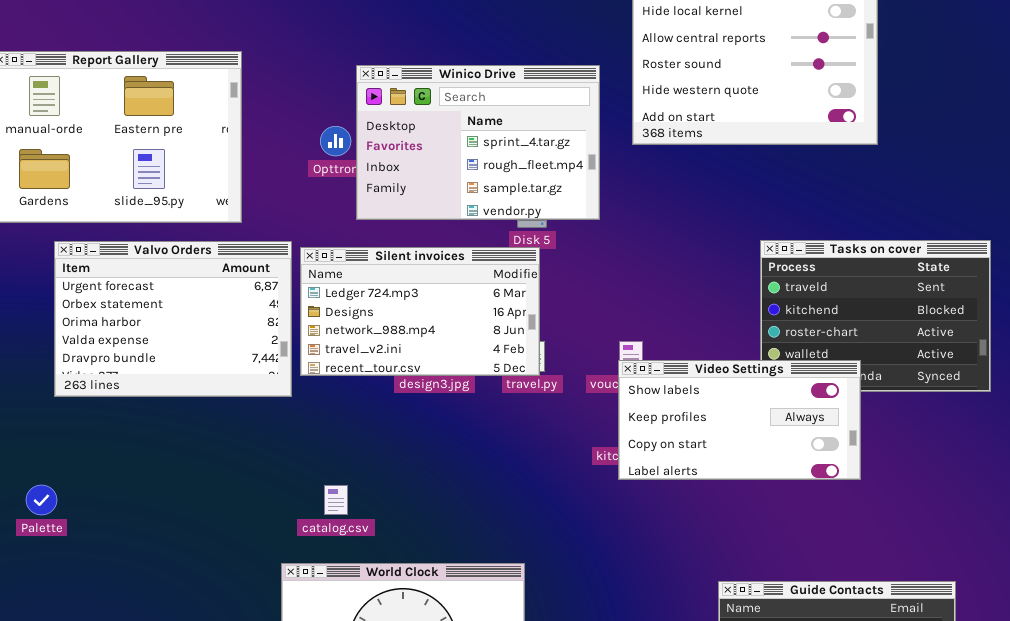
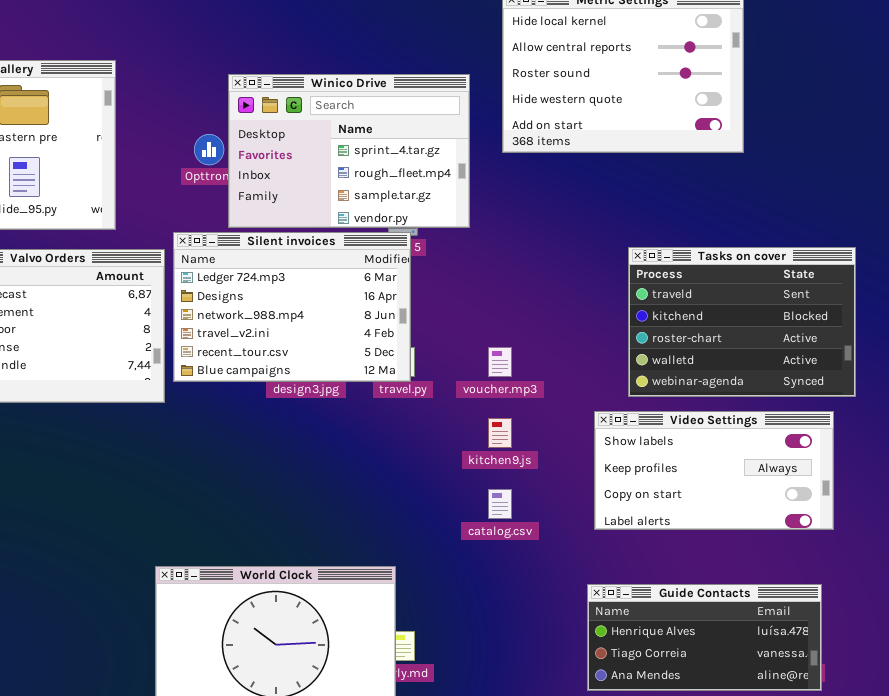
Silent invoices: [300,247,540,376] -> [173,232,411,382], resized
Video Settings: [618,360,861,480] -> [594,411,834,530], moved
catalog.csv: [324,485,348,515] -> [488,489,512,519], moved

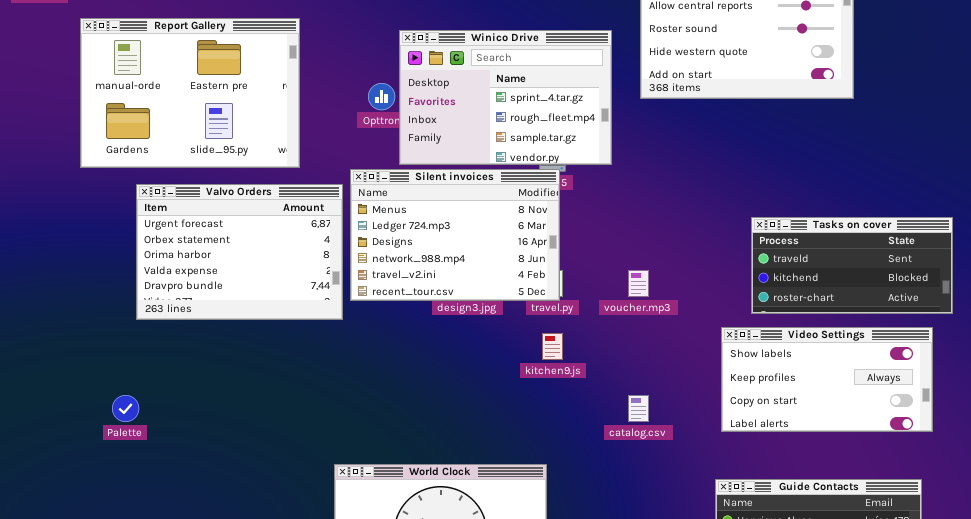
Silent invoices: [173,232,411,382] -> [350,169,560,301], scrolled up 1 row
Tasks on cover: [628,247,856,397] -> [751,217,953,314], resized
kitchen9.js: [488,418,512,448] -> [542,333,563,360], moved

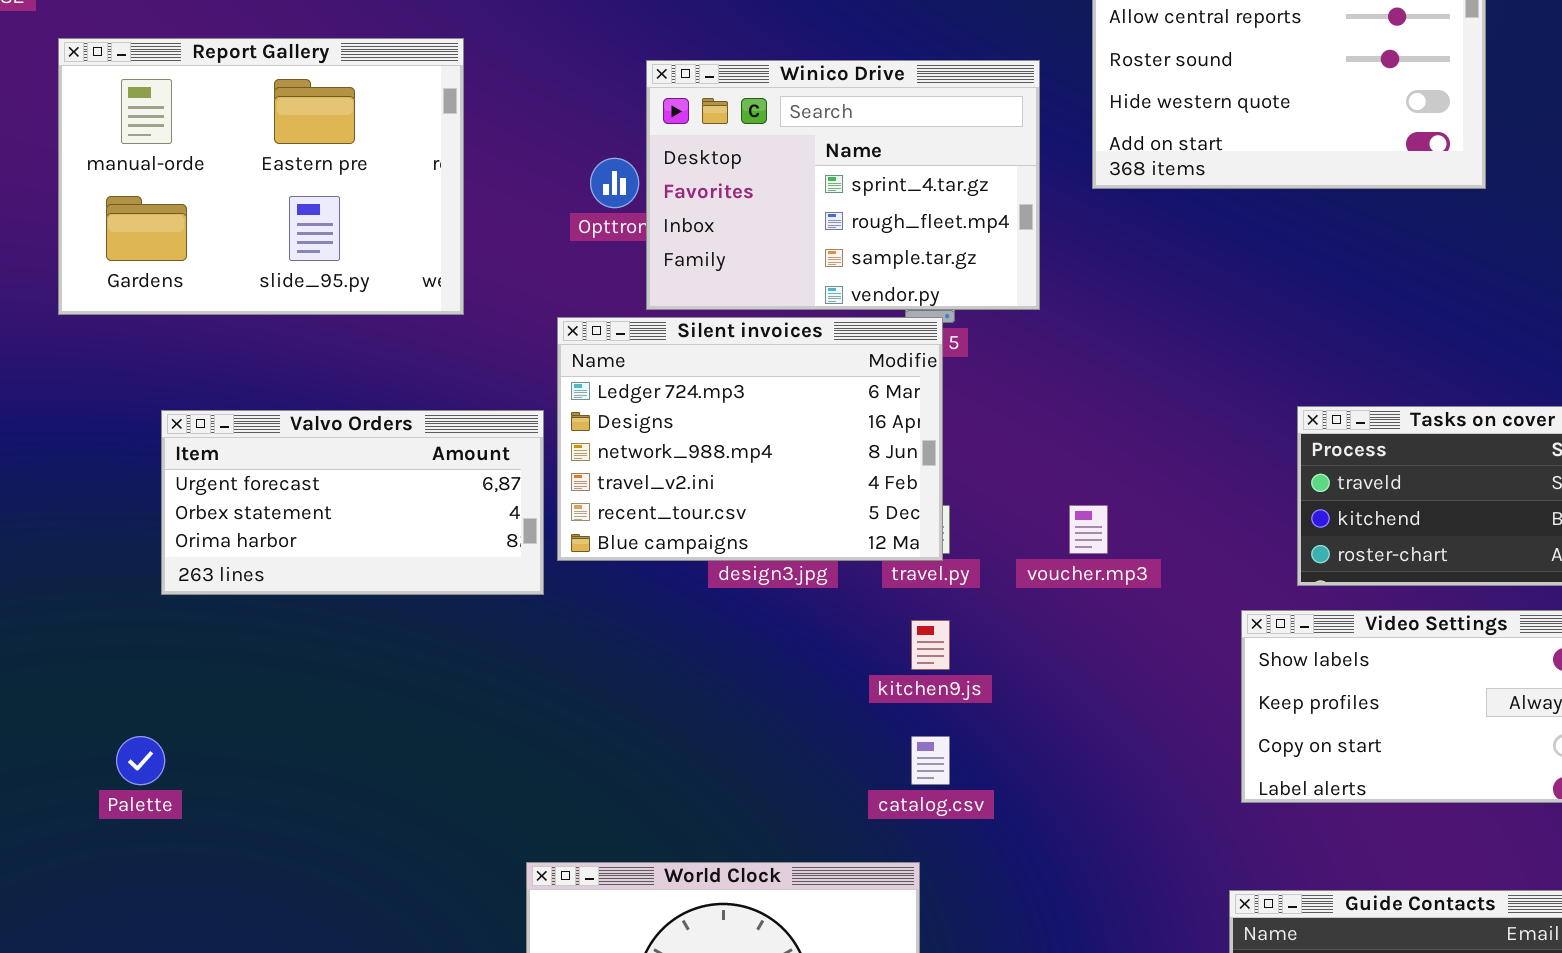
Silent invoices: [350,169,560,301] -> [557,317,943,561], scrolled down 1 row
Valvo Orders: [136,184,343,320] -> [161,410,544,595], resized
catalog.csv: [628,395,649,422] -> [911,736,950,785], moved

